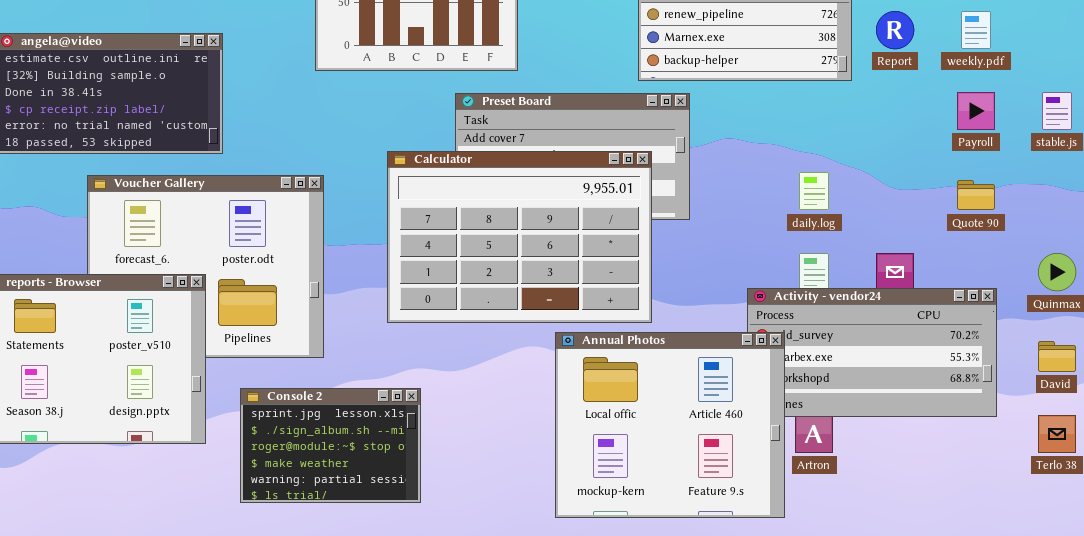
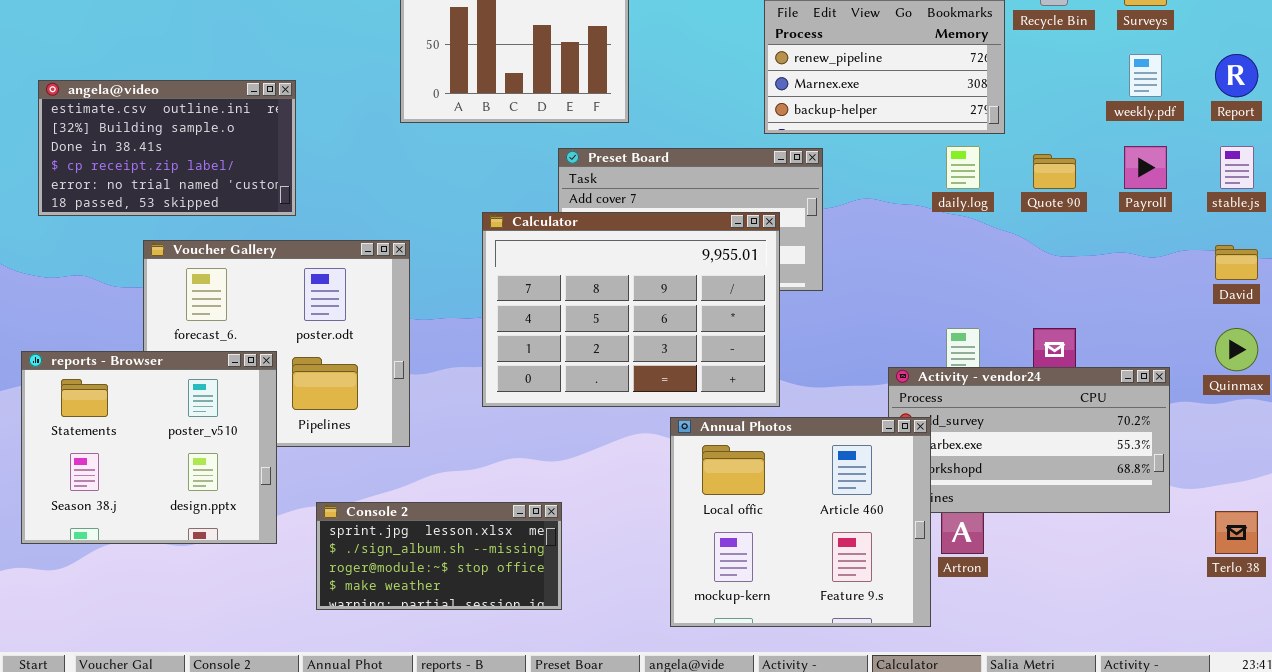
Report: [876,11,914,49] -> [1215,54,1258,97], moved
daily.log: [799,172,829,210] -> [946,146,980,189], moved
Quote 90: [957,180,995,210] -> [1033,154,1076,189], moved
David: [1038,341,1076,372] -> [1215,245,1258,280], moved
Console 2: [240,388,421,503] -> [316,502,562,610], resized

